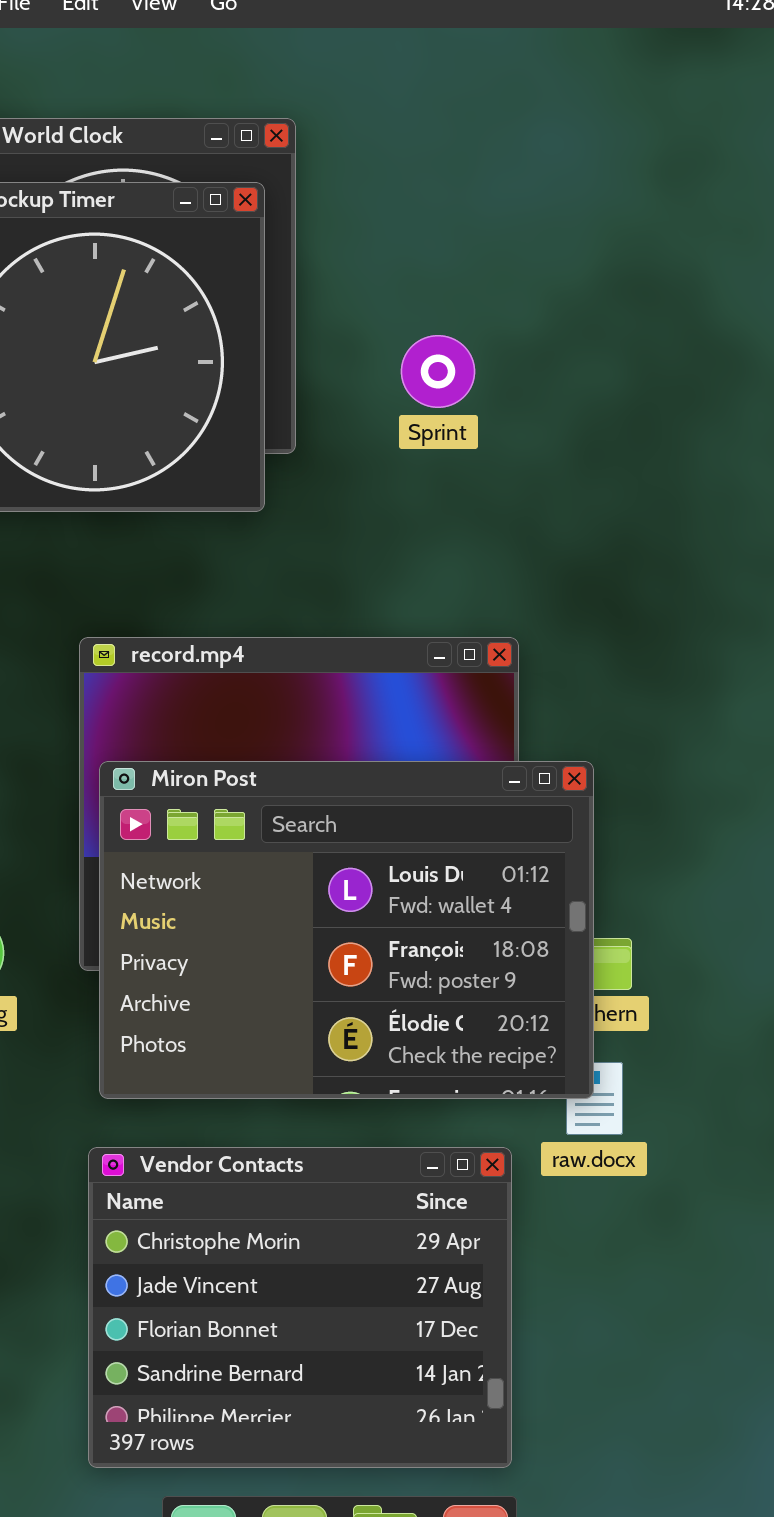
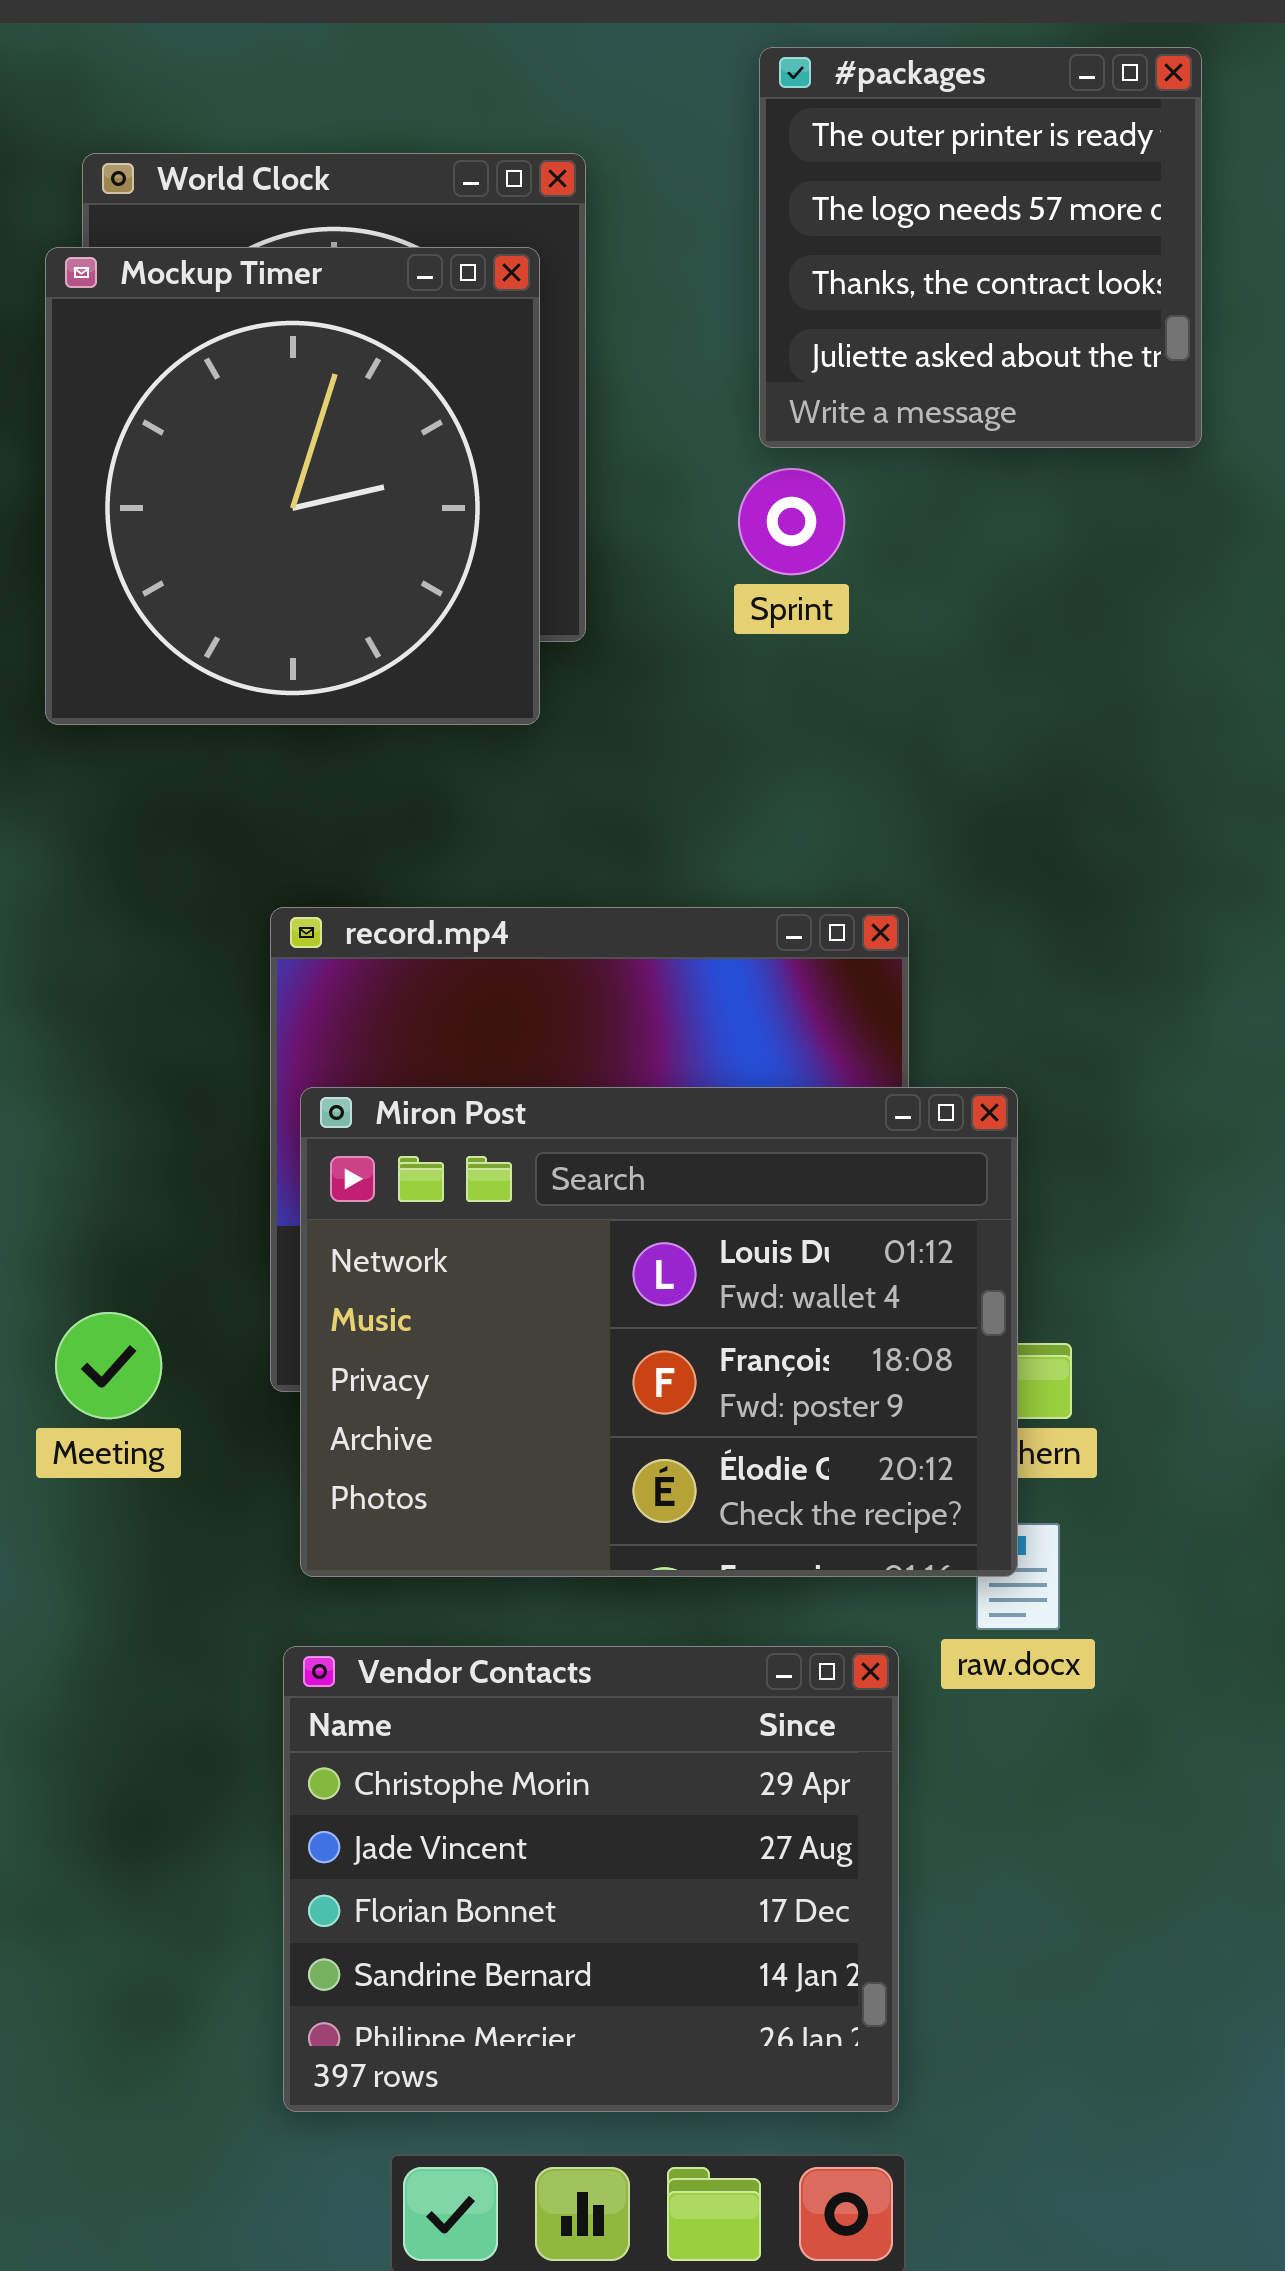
#packages: none -> [759,47,1202,448], opened

